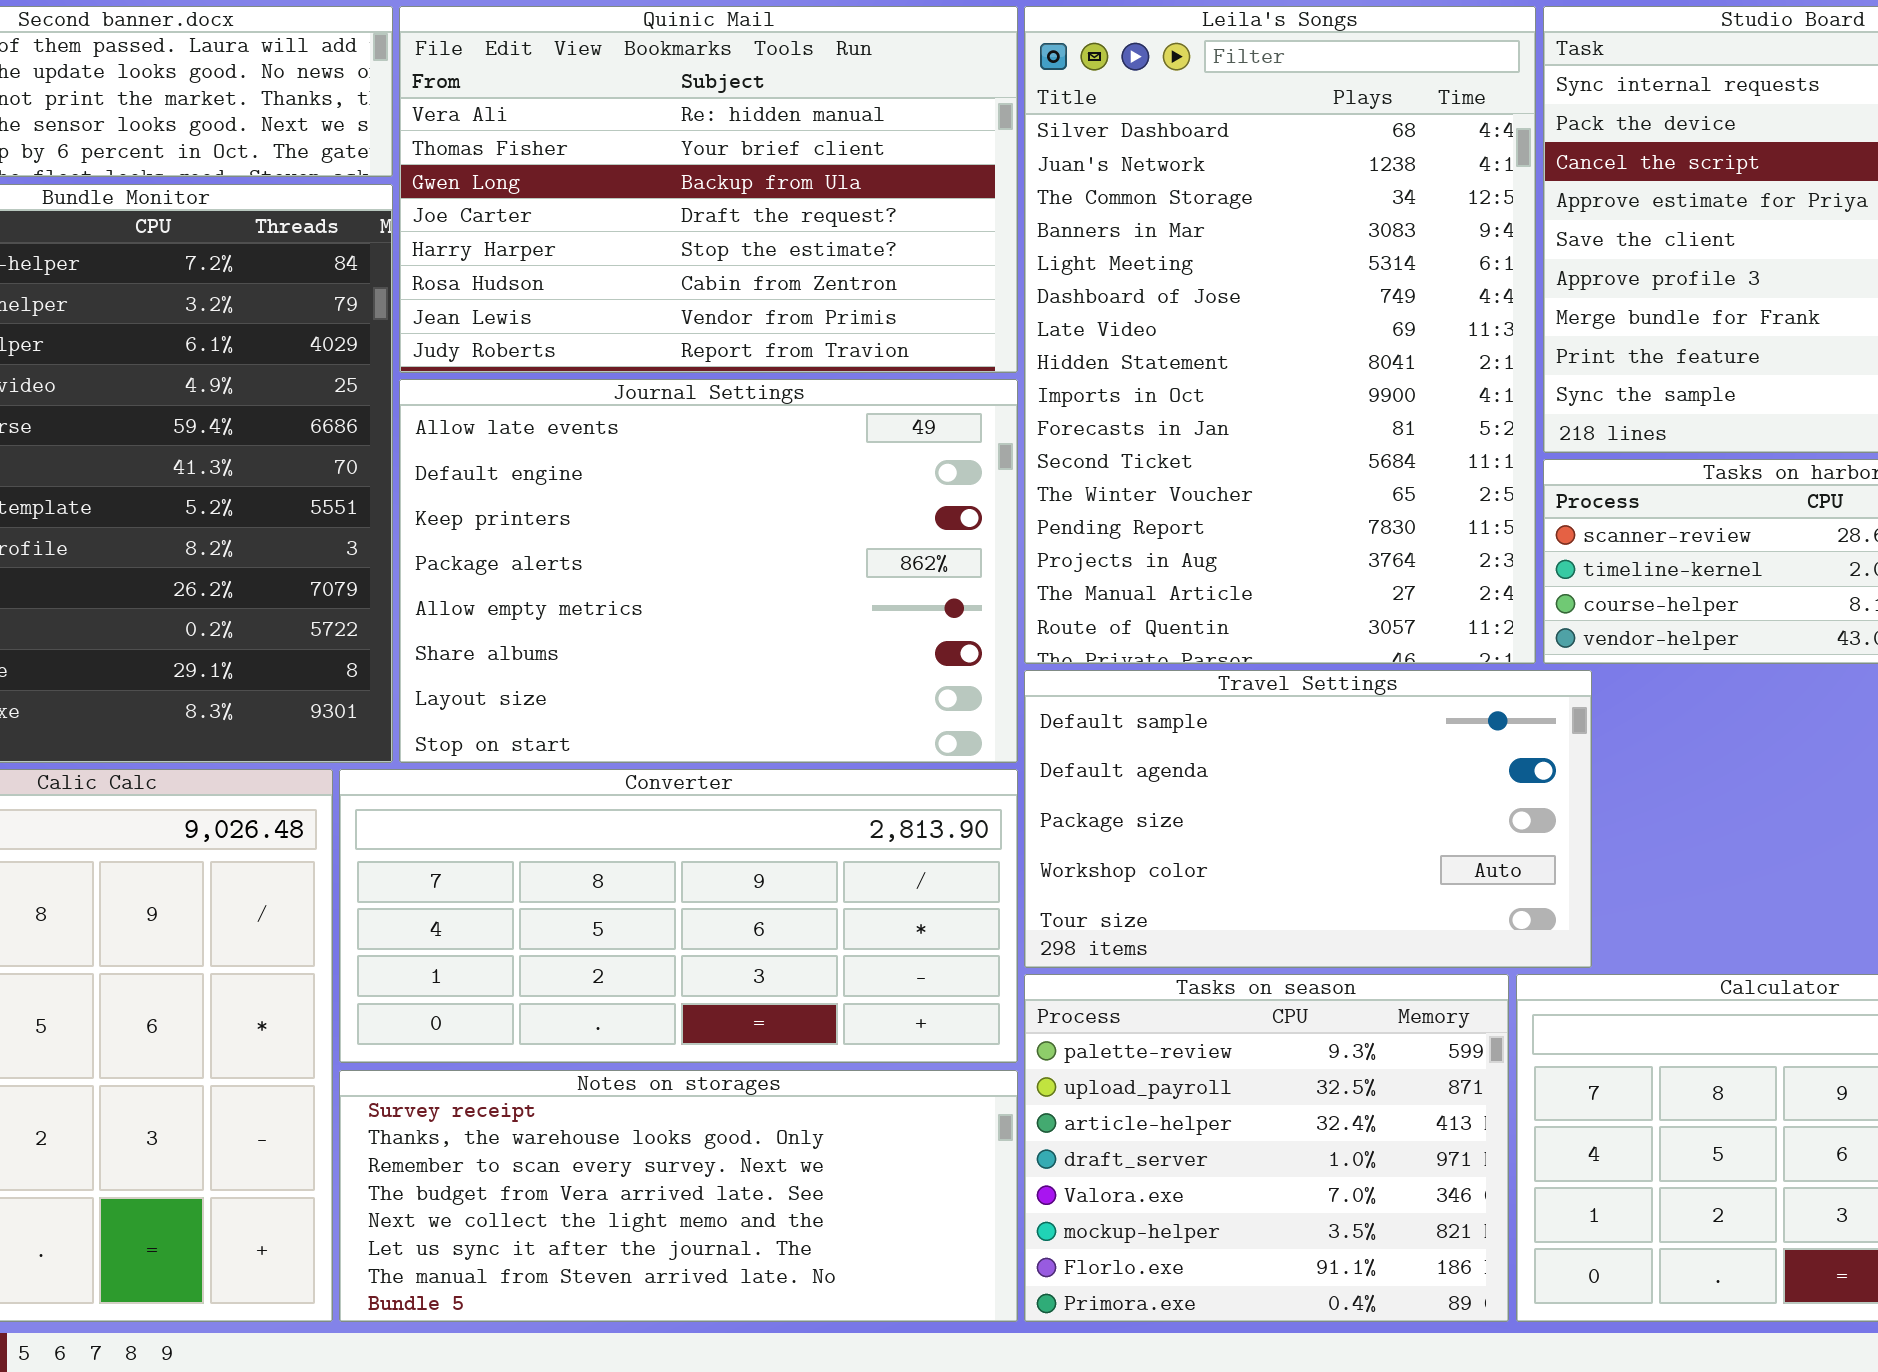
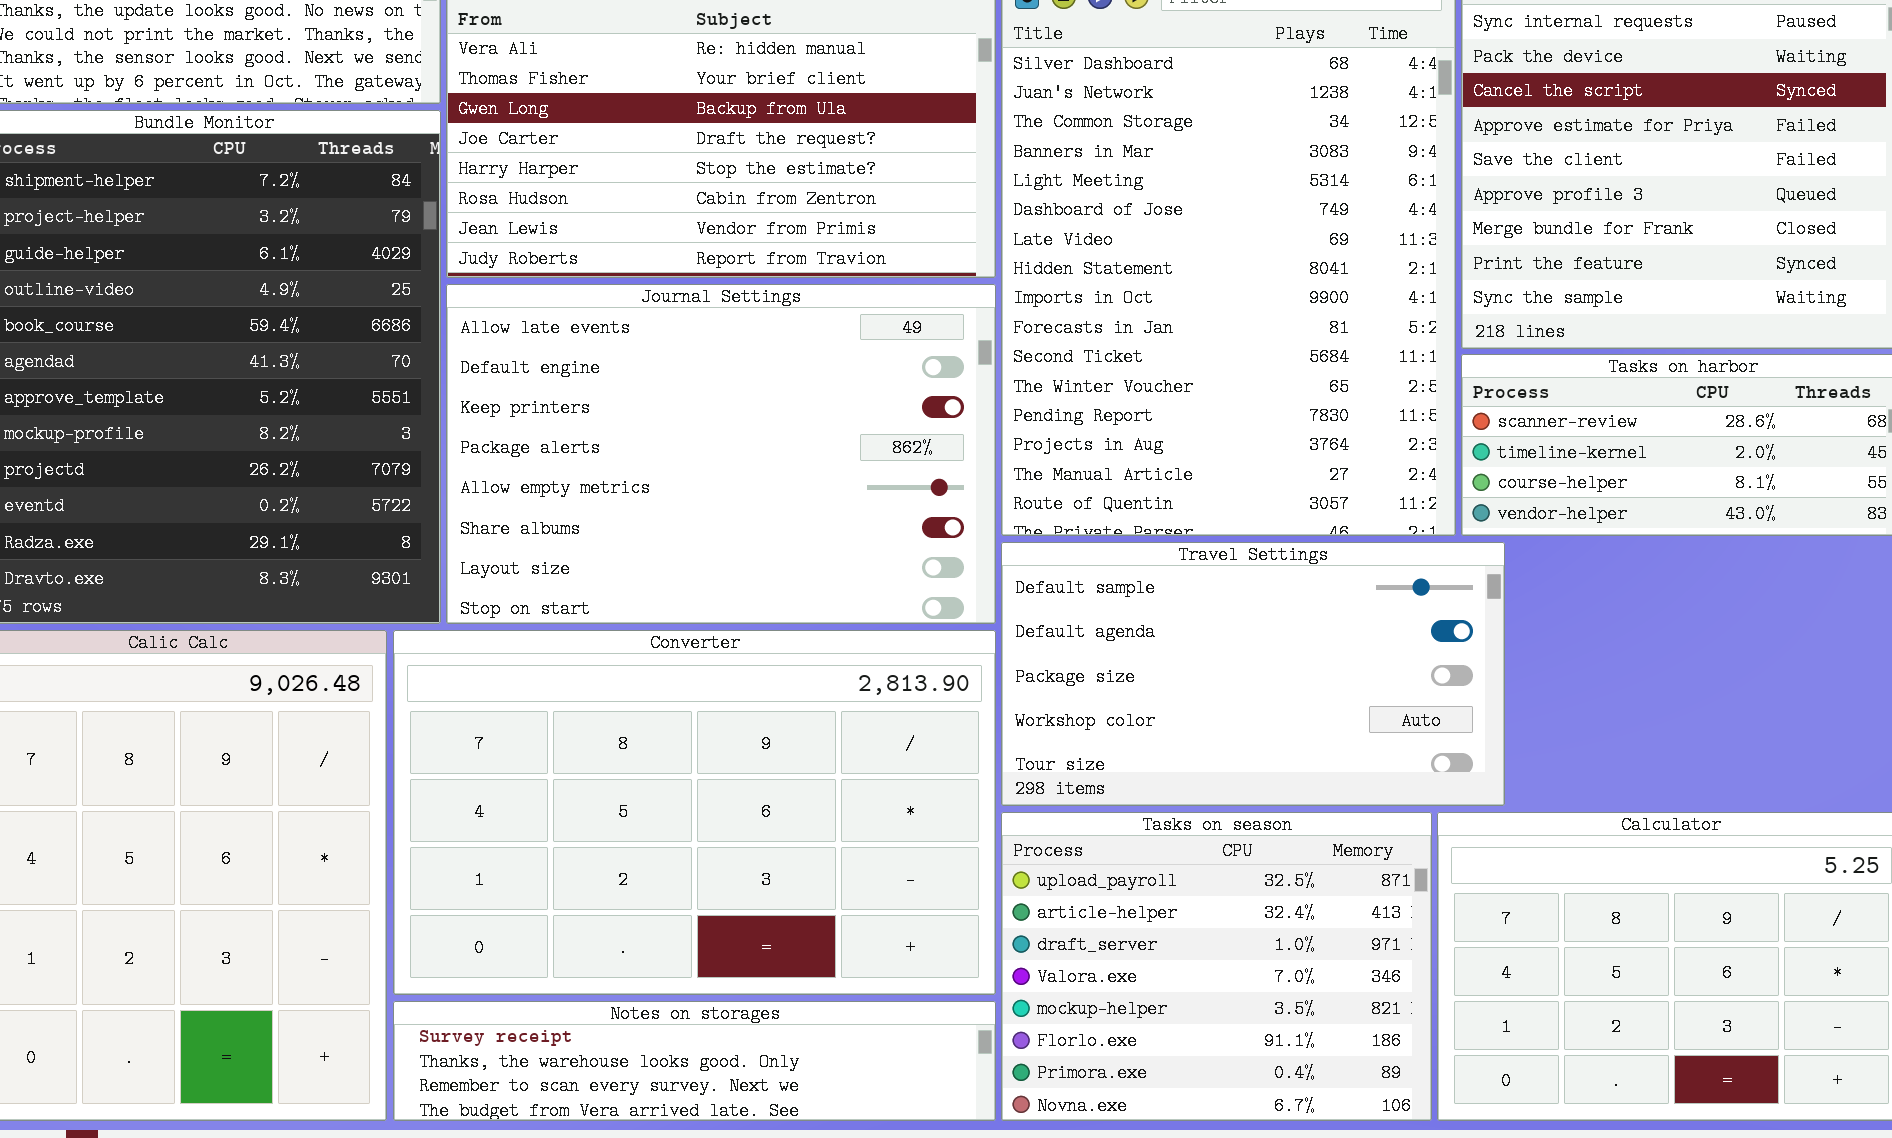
Converter: [339,769,1018,1063] -> [393,630,996,995], resized
Tasks on season: [1024,974,1509,1322] -> [1001,812,1432,1121], scrolled down 1 row
Notes on storages: [339,1070,1018,1322] -> [393,1001,996,1121], resized

